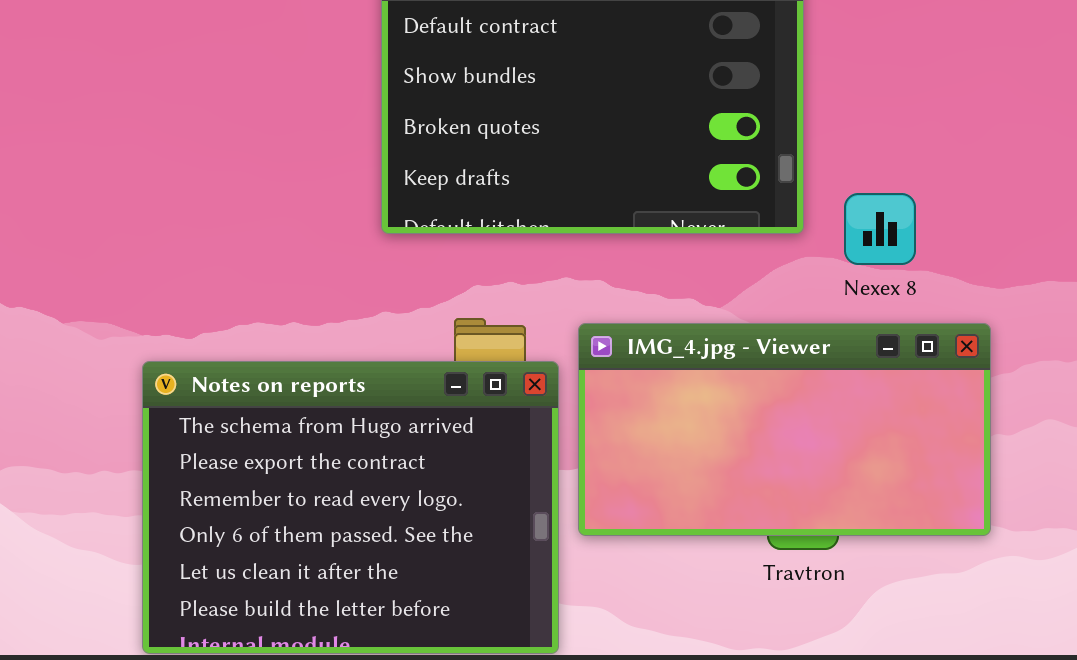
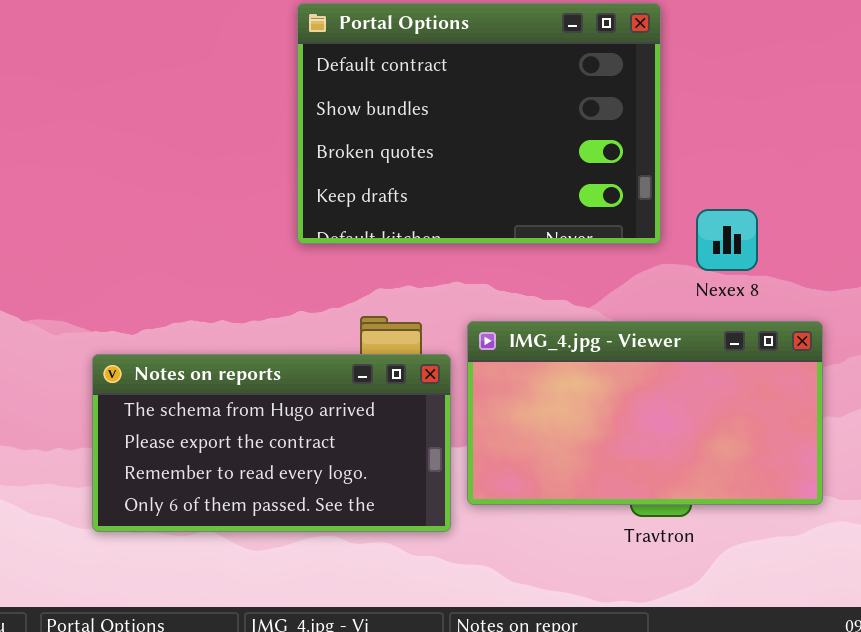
Notes on reports: [142,361,559,654] -> [92,354,451,532], resized

